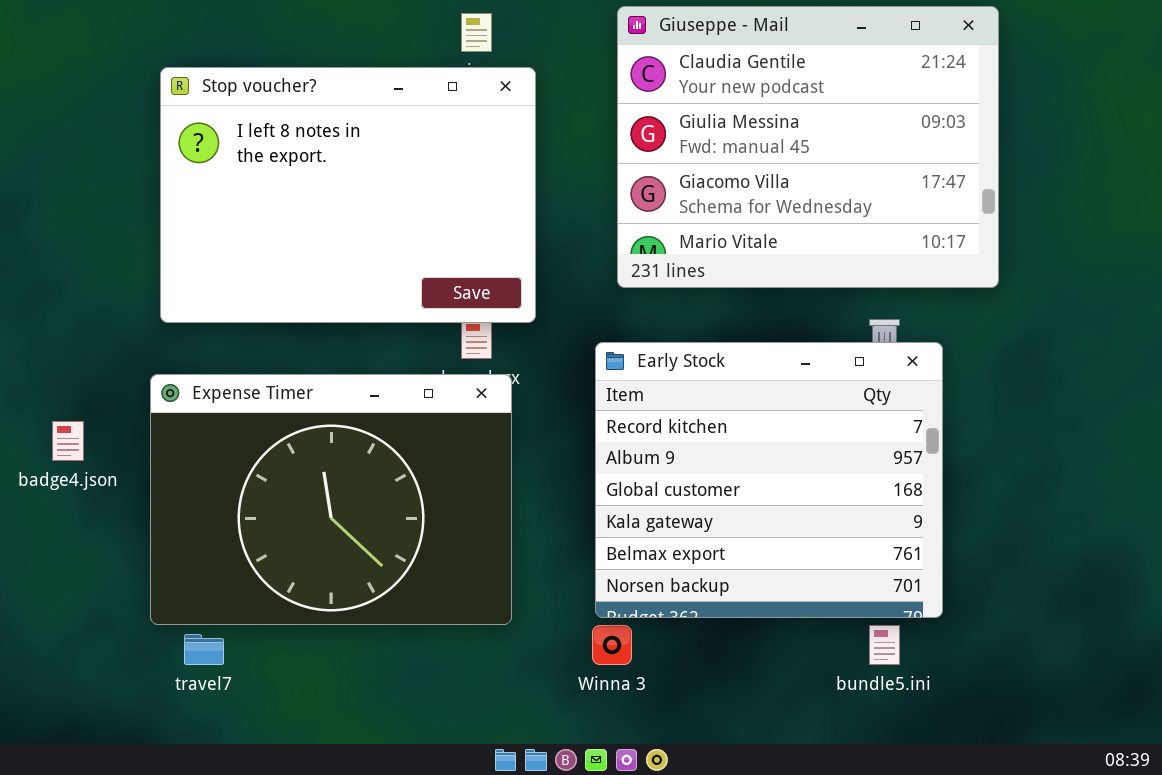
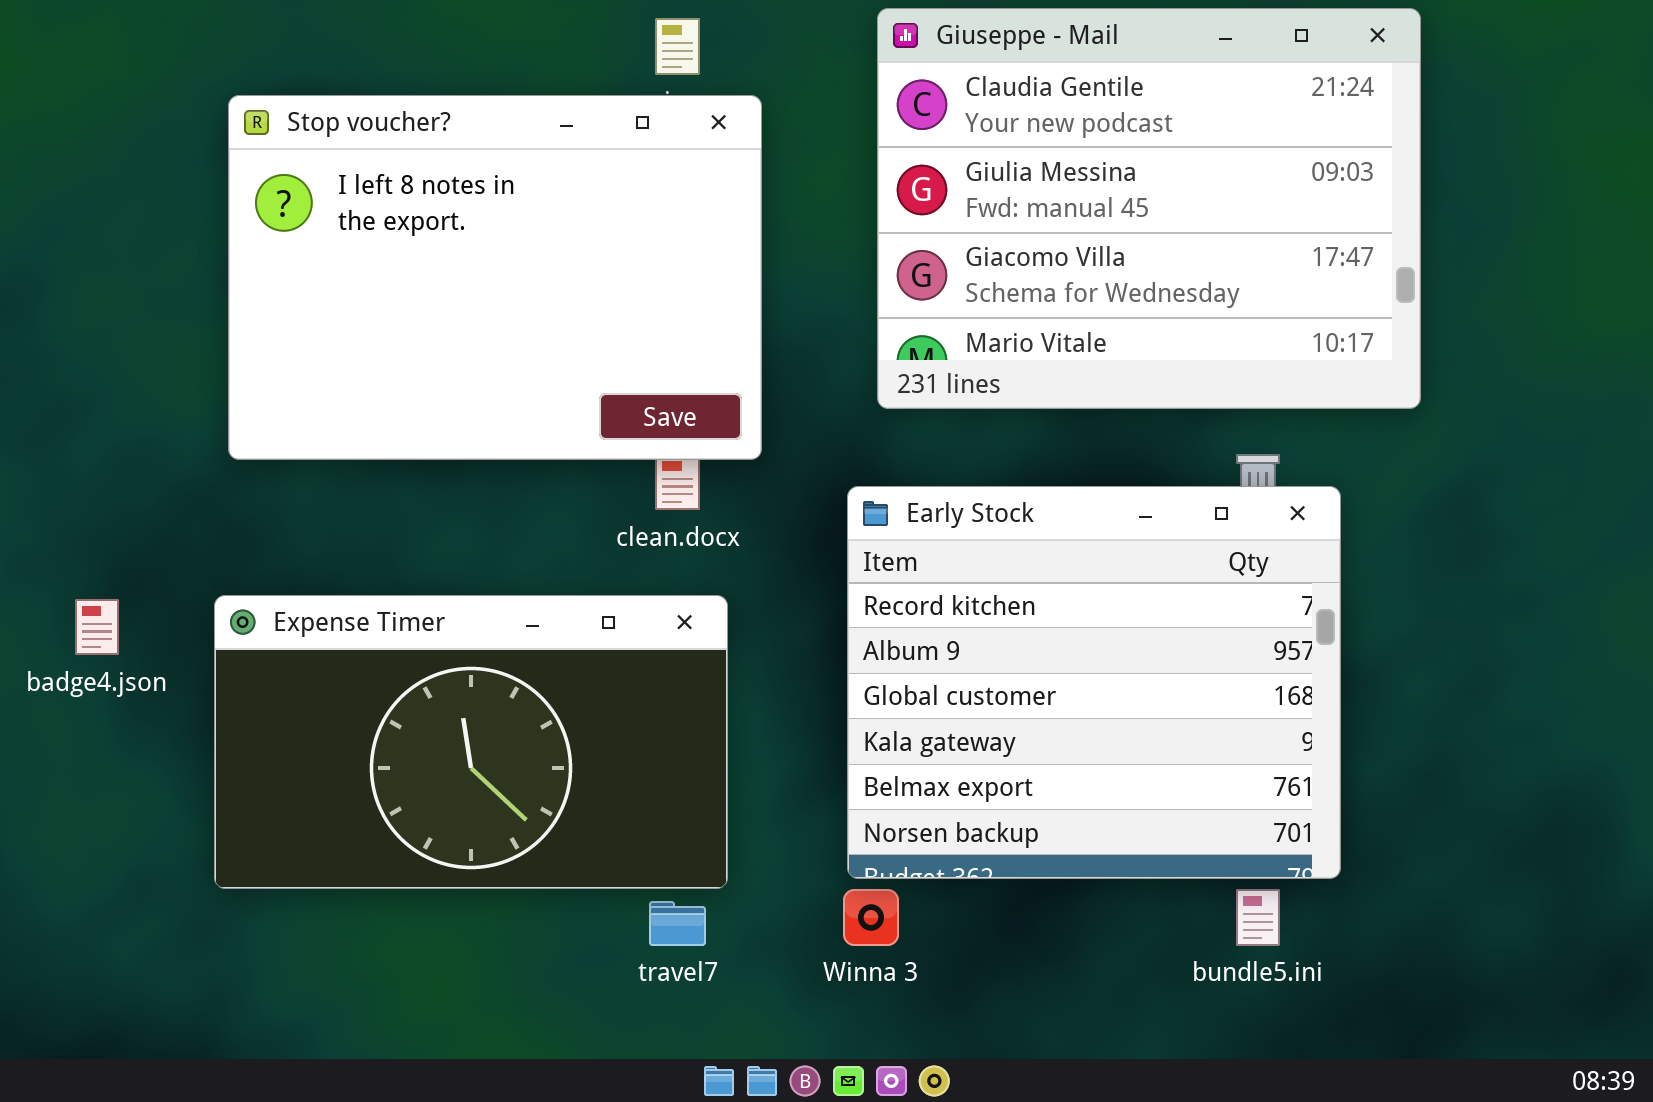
Expense Timer: [150,374,512,625] -> [214,595,728,889], resized
travel7: [184,634,224,665] -> [649,901,706,946], moved

